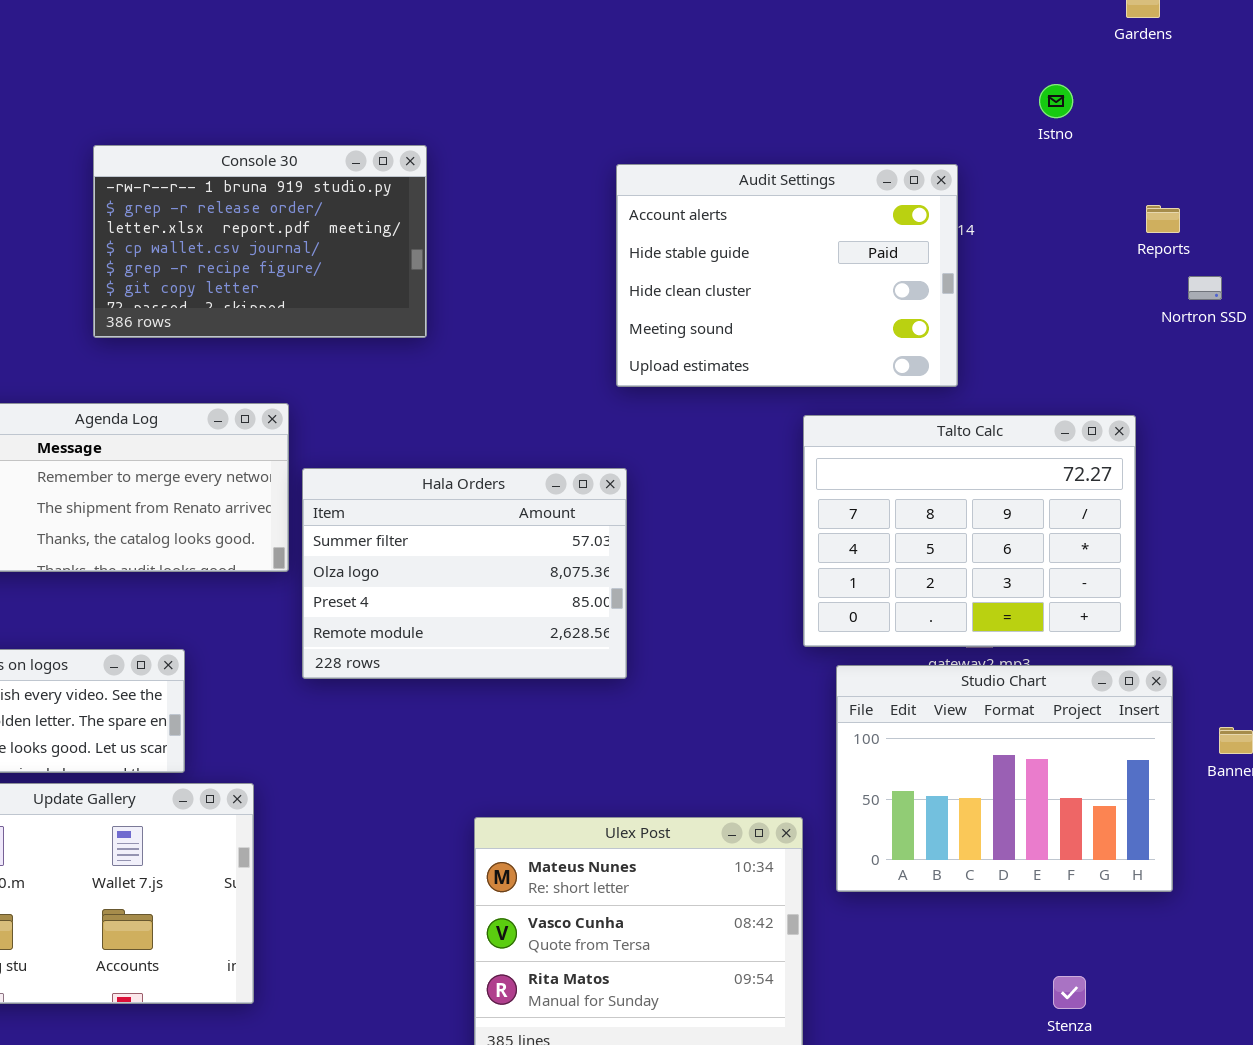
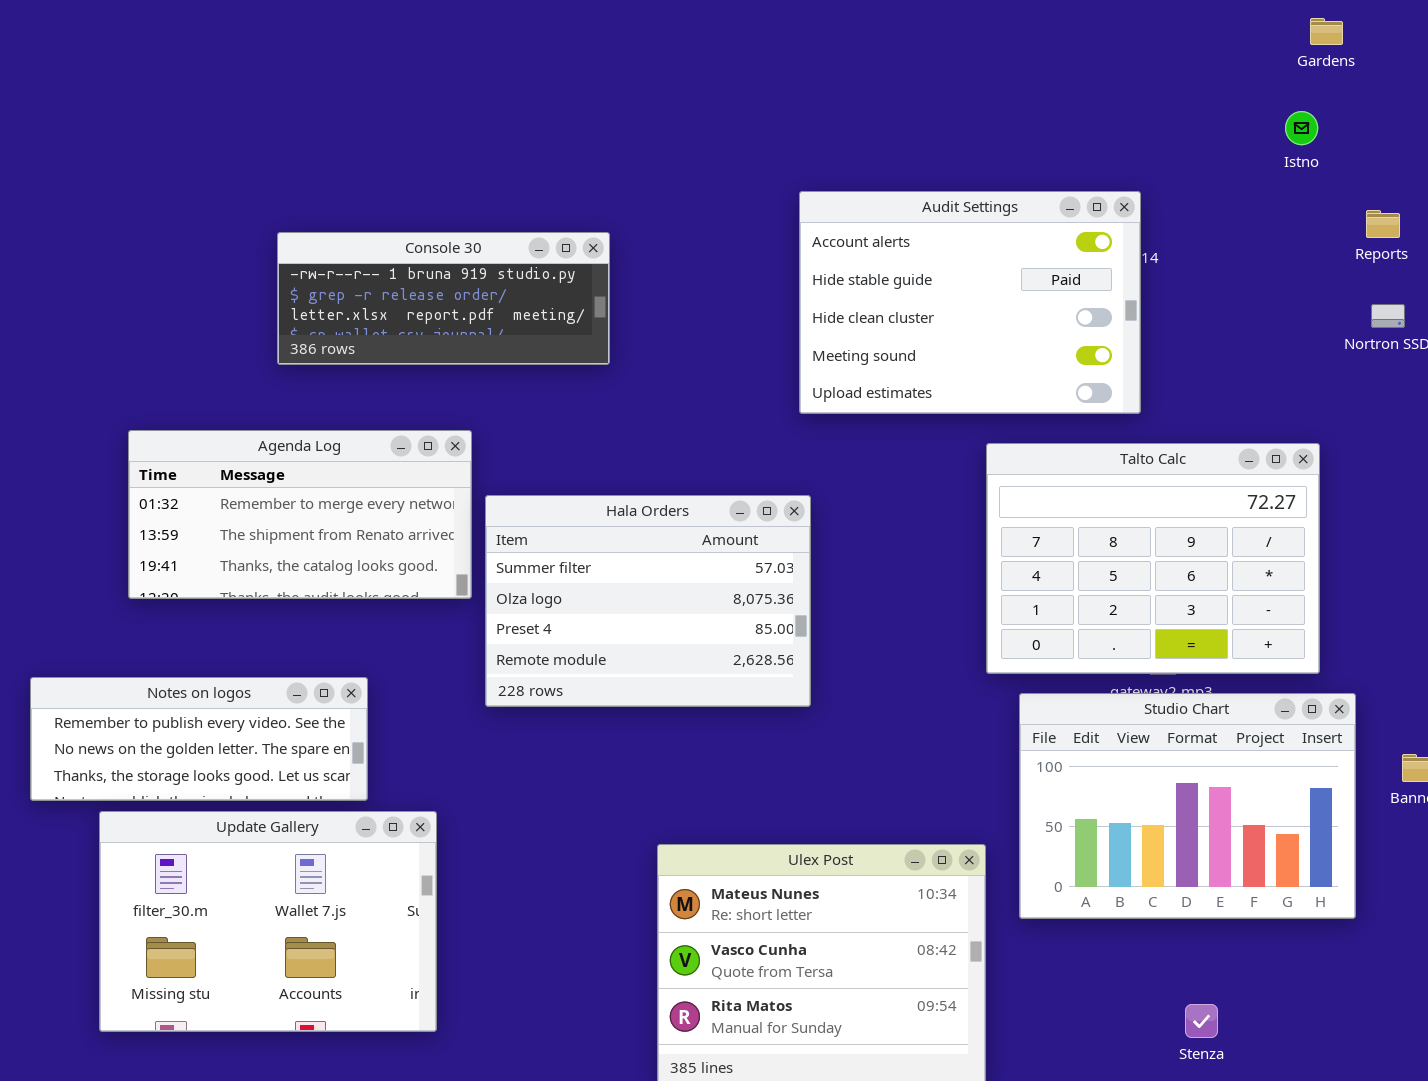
Istno: [1039,84,1073,118] -> [1285,111,1318,145], moved
Console 30: [93,145,427,338] -> [277,232,610,365], resized
Reports: [1146,205,1180,233] -> [1366,210,1400,238], moved
Stenza: [1053,976,1086,1009] -> [1185,1004,1218,1038], moved

